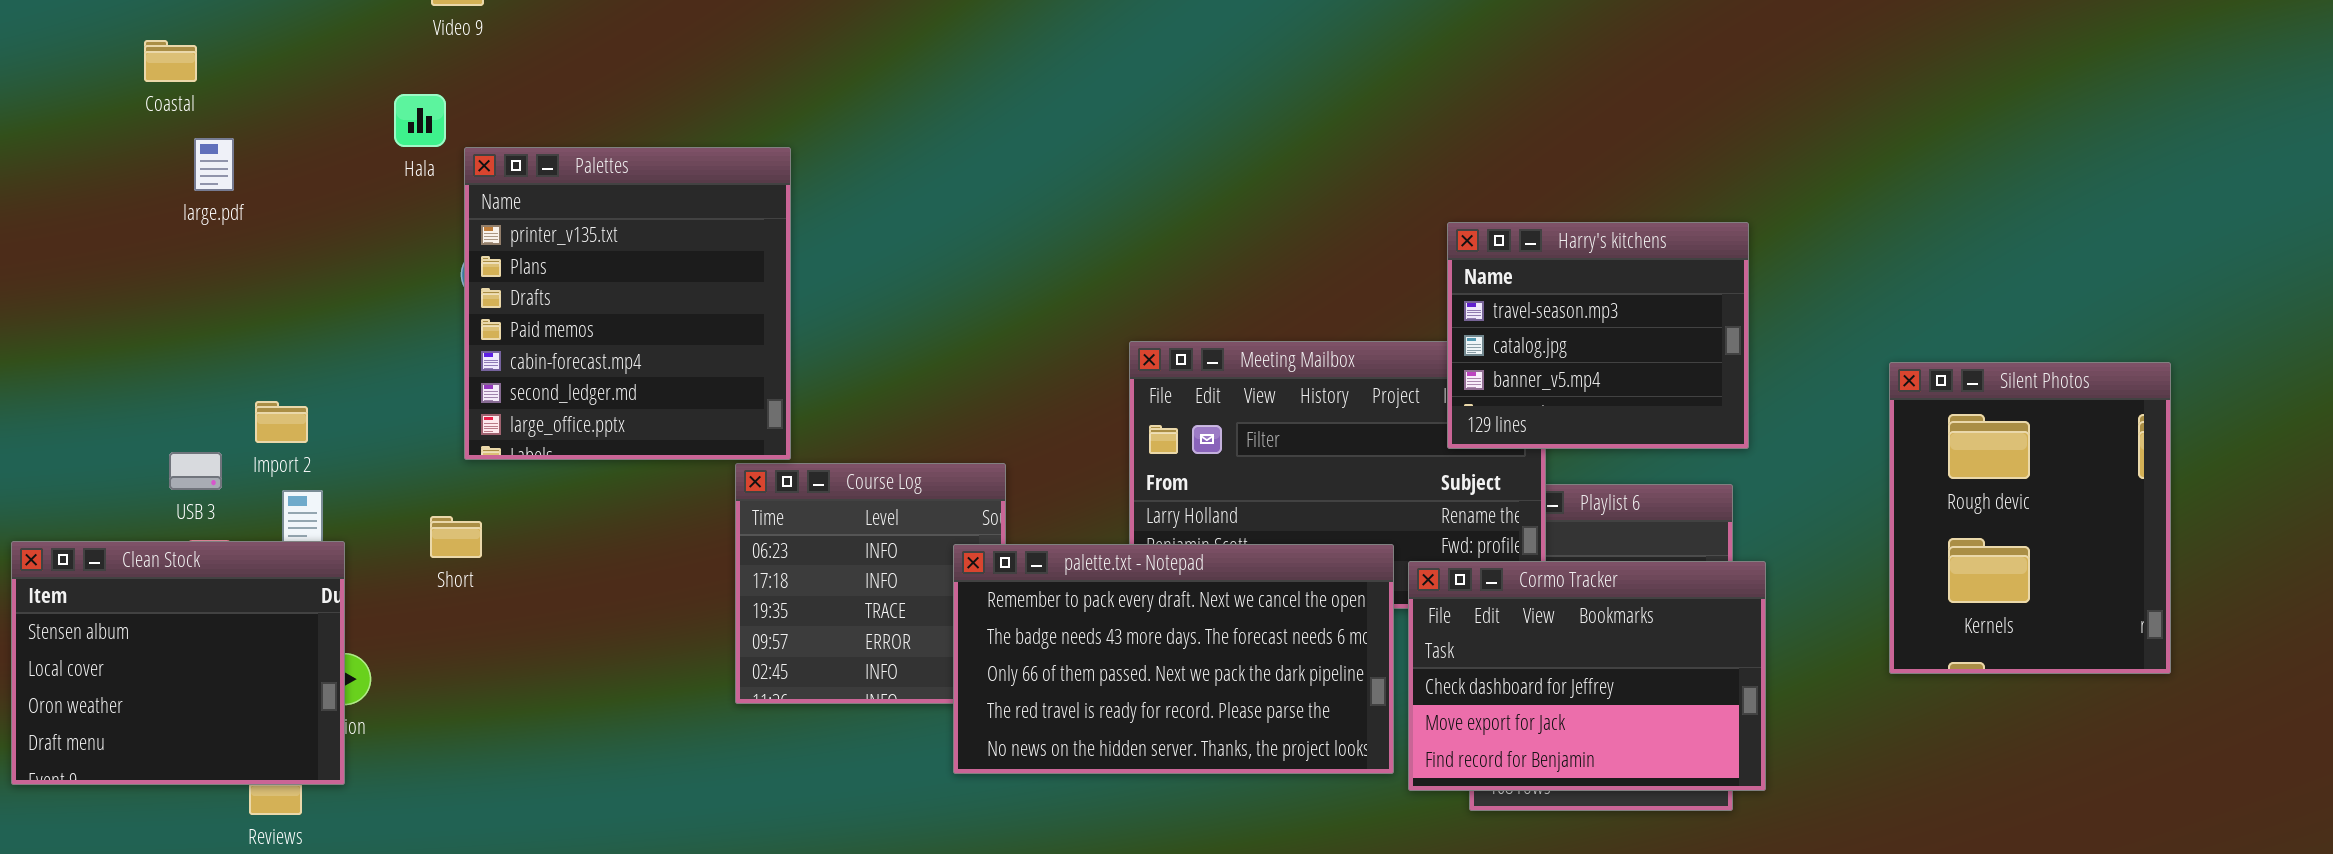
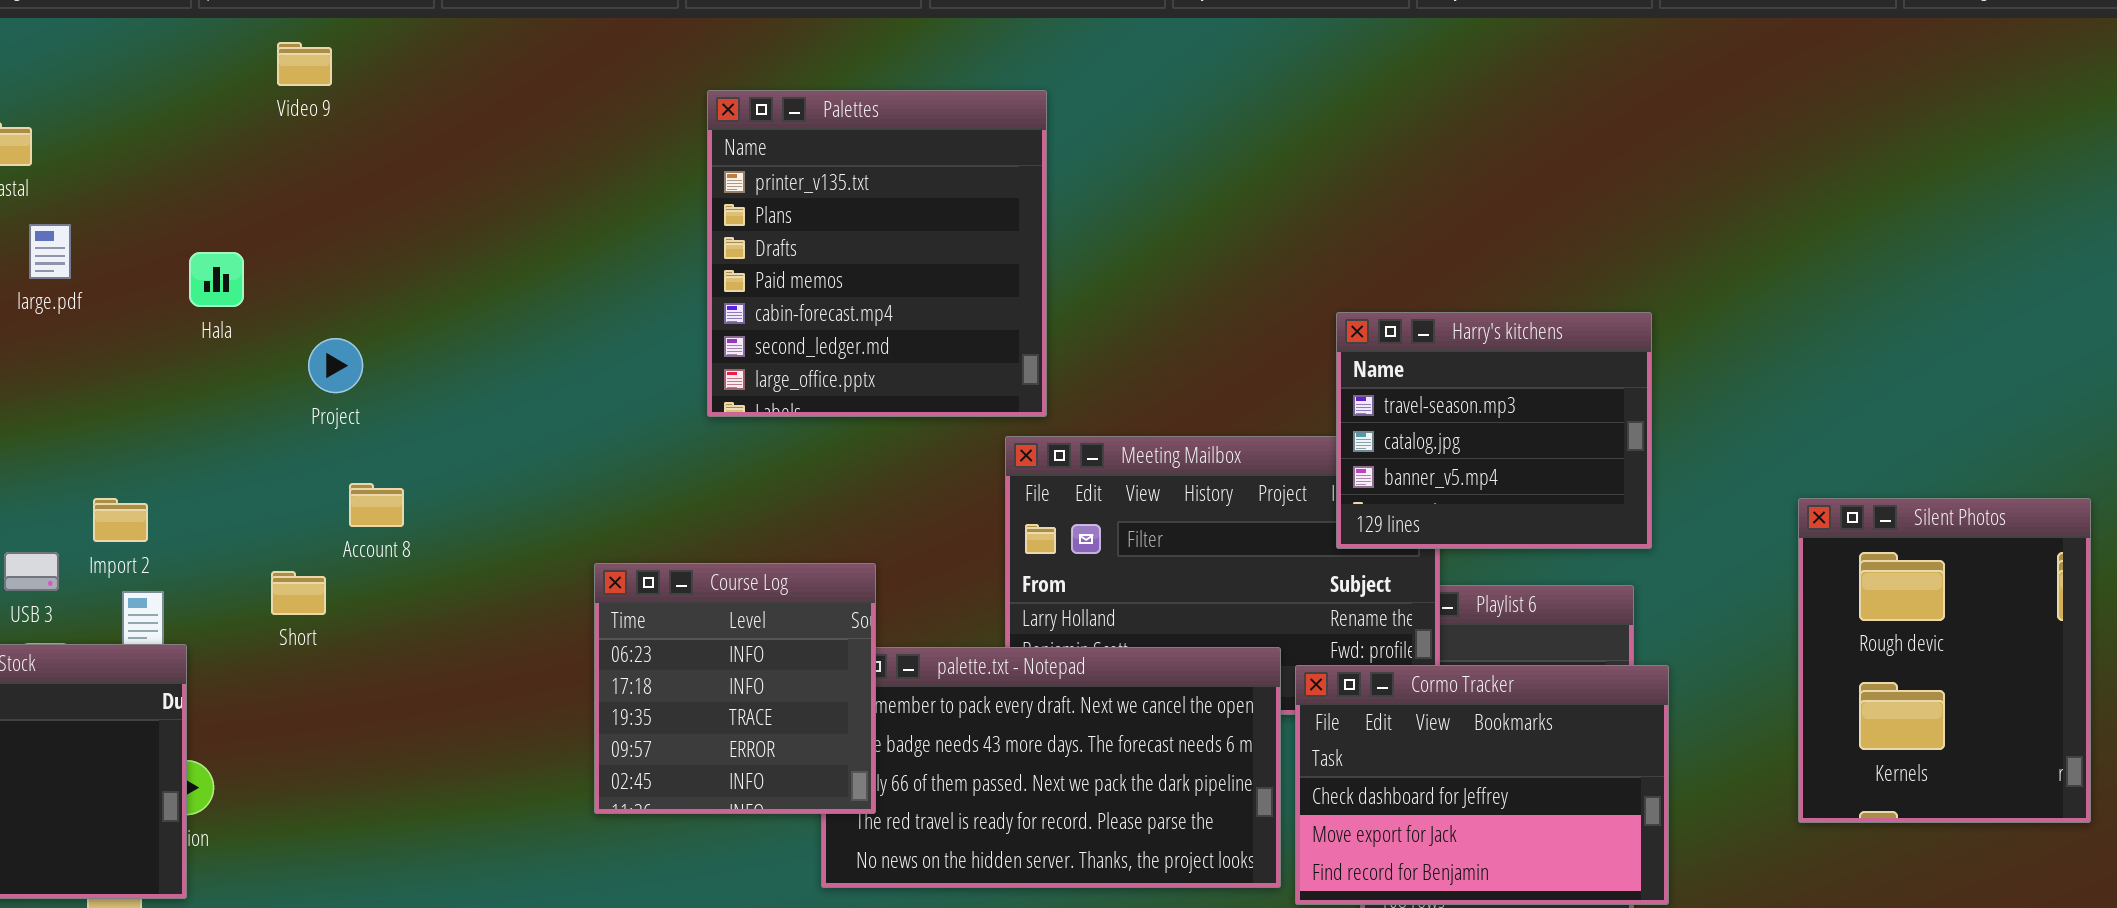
Hala: [394,94,446,147] -> [189,252,244,307], moved
Palettes: [464,147,791,460] -> [707,90,1047,417], moved
Silent Photos: [1889,362,2171,674] -> [1798,498,2091,823], moved
Course Log: [735,463,1006,704] -> [594,563,876,814], raised
Short: [430,516,482,558] -> [271,571,326,615], moved

